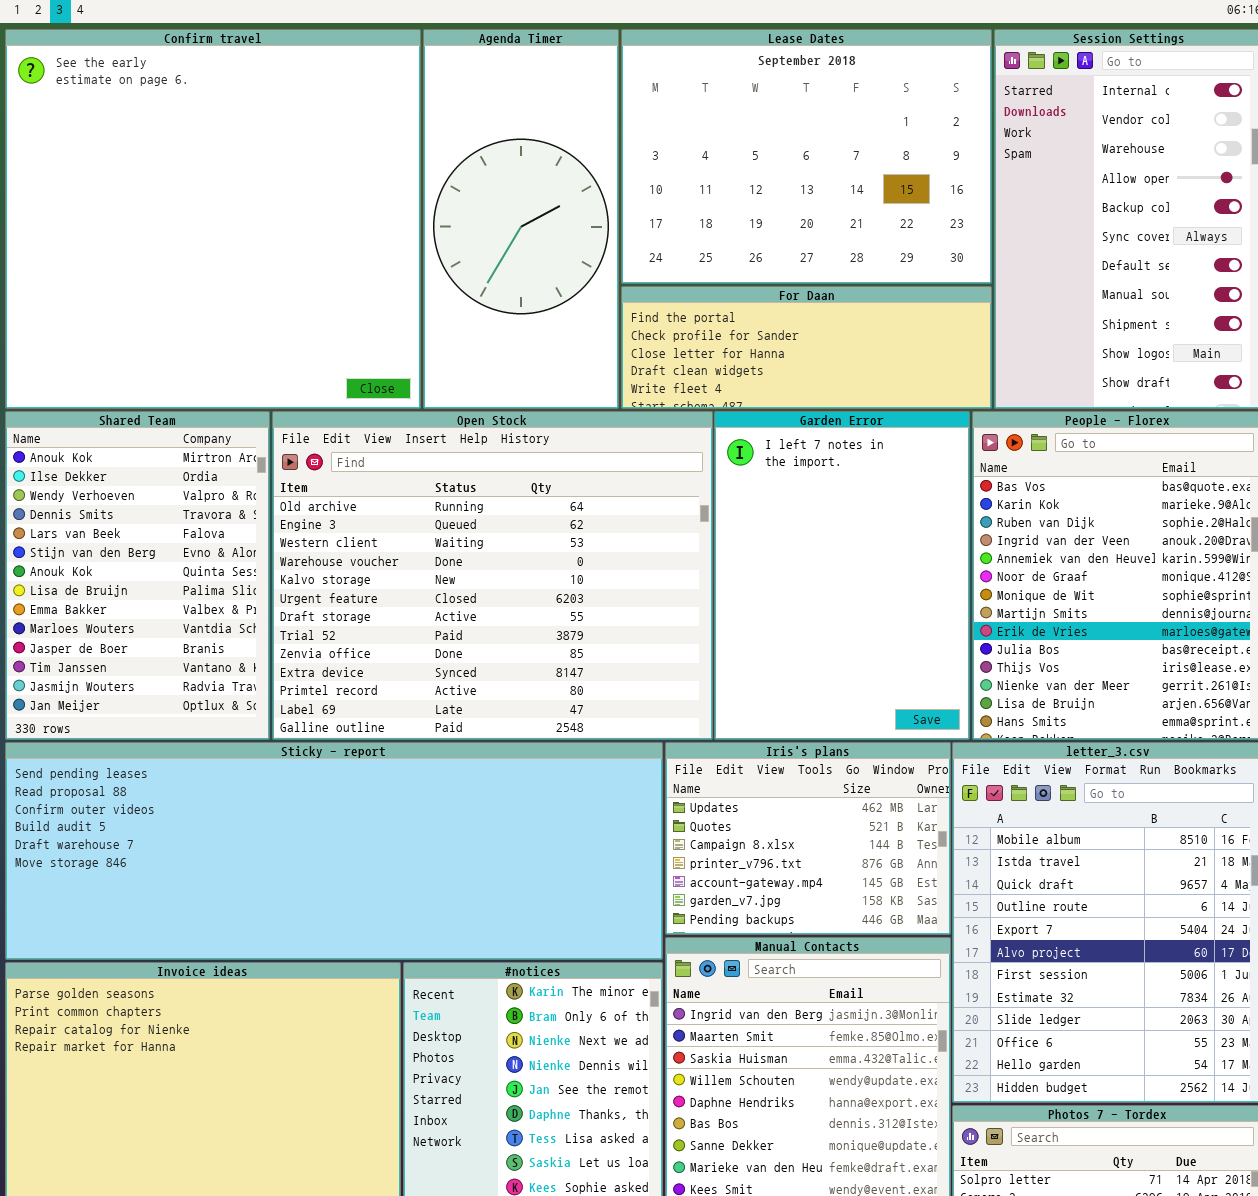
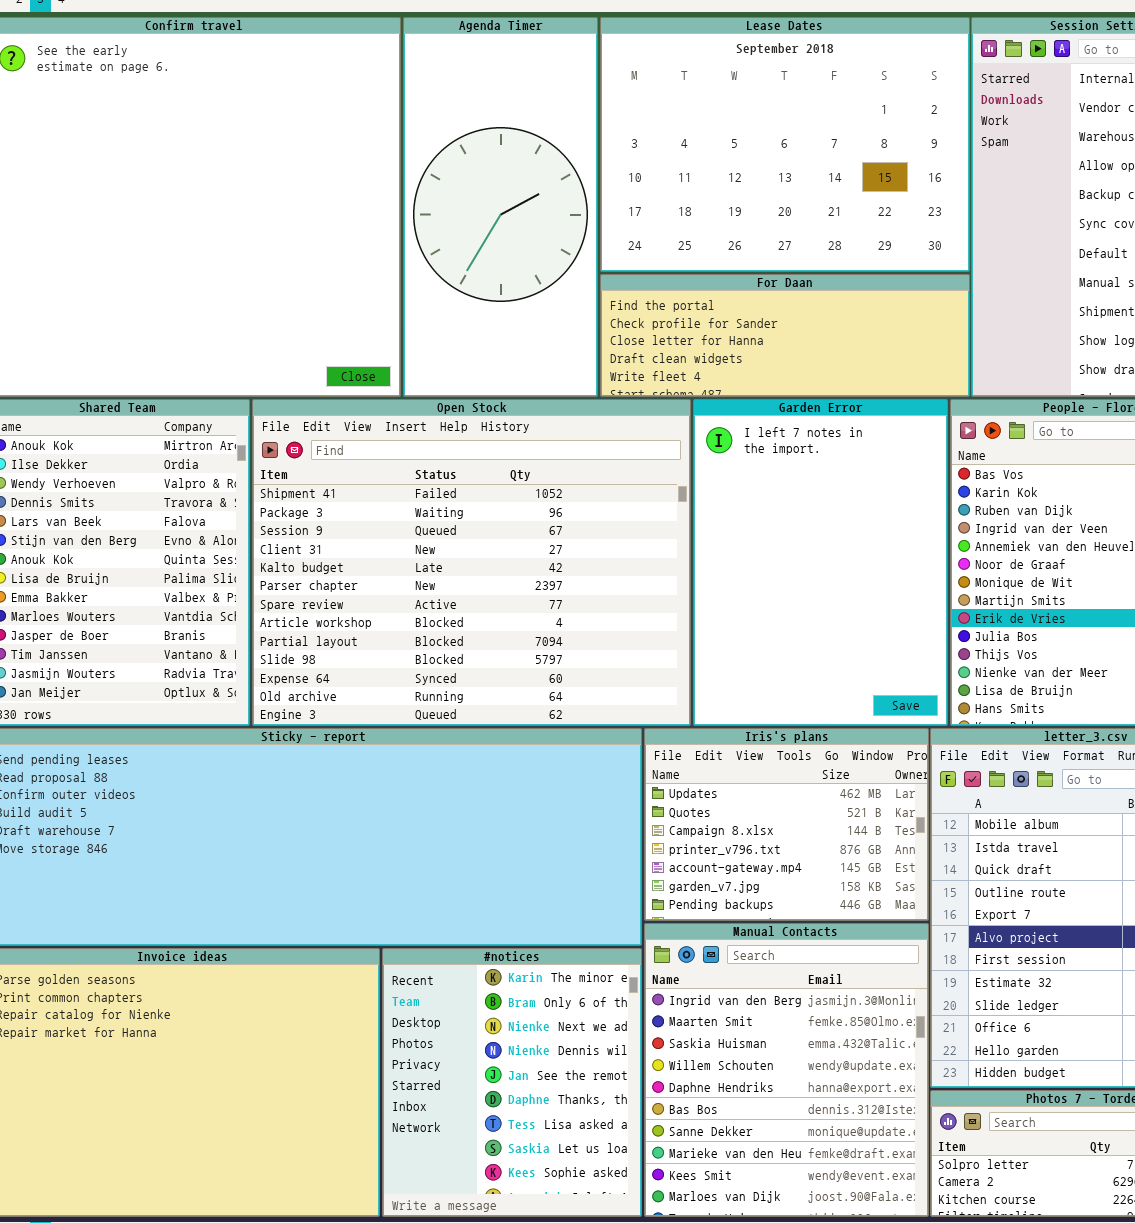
Open Stock: [272,411,713,740] -> [252,399,691,726], scrolled up 11 rows

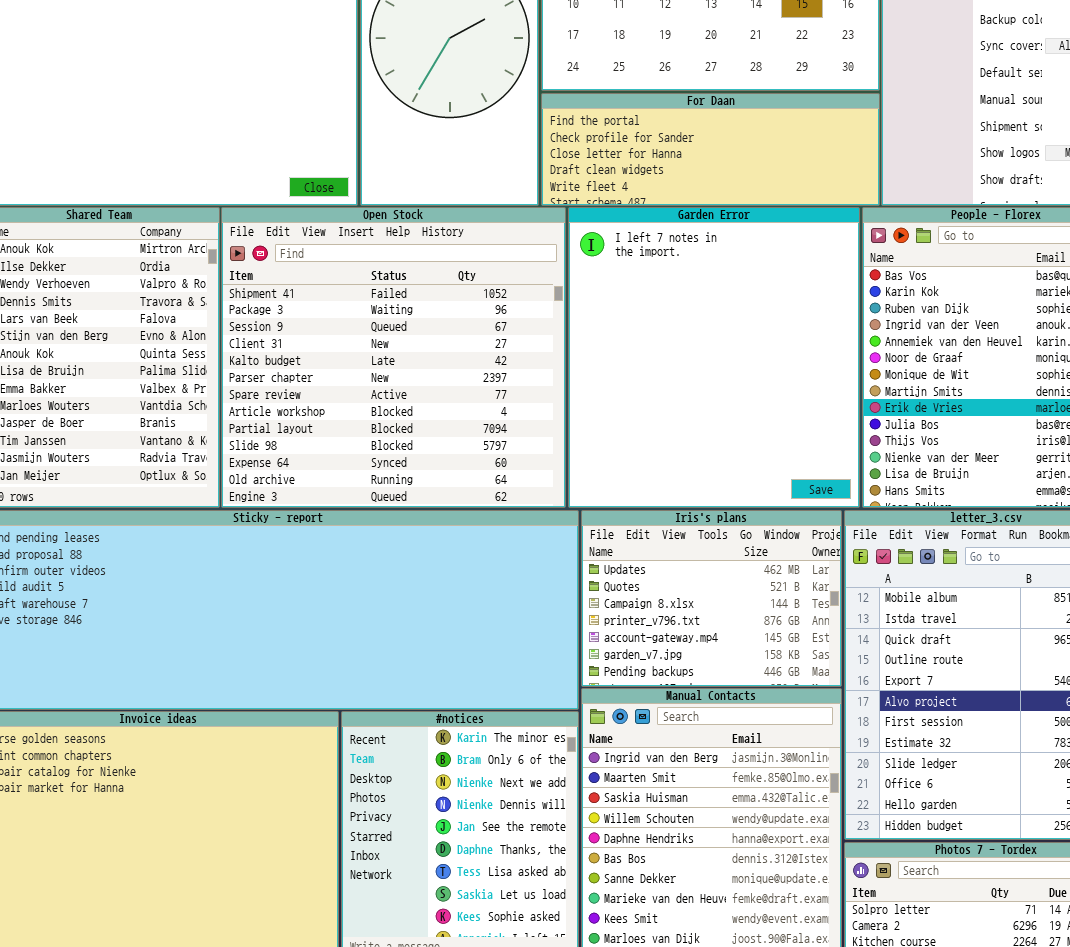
Open Stock: [252,399,691,726] -> [221,207,566,508], resized
Garden Error: [693,399,948,726] -> [568,207,860,508], resized

